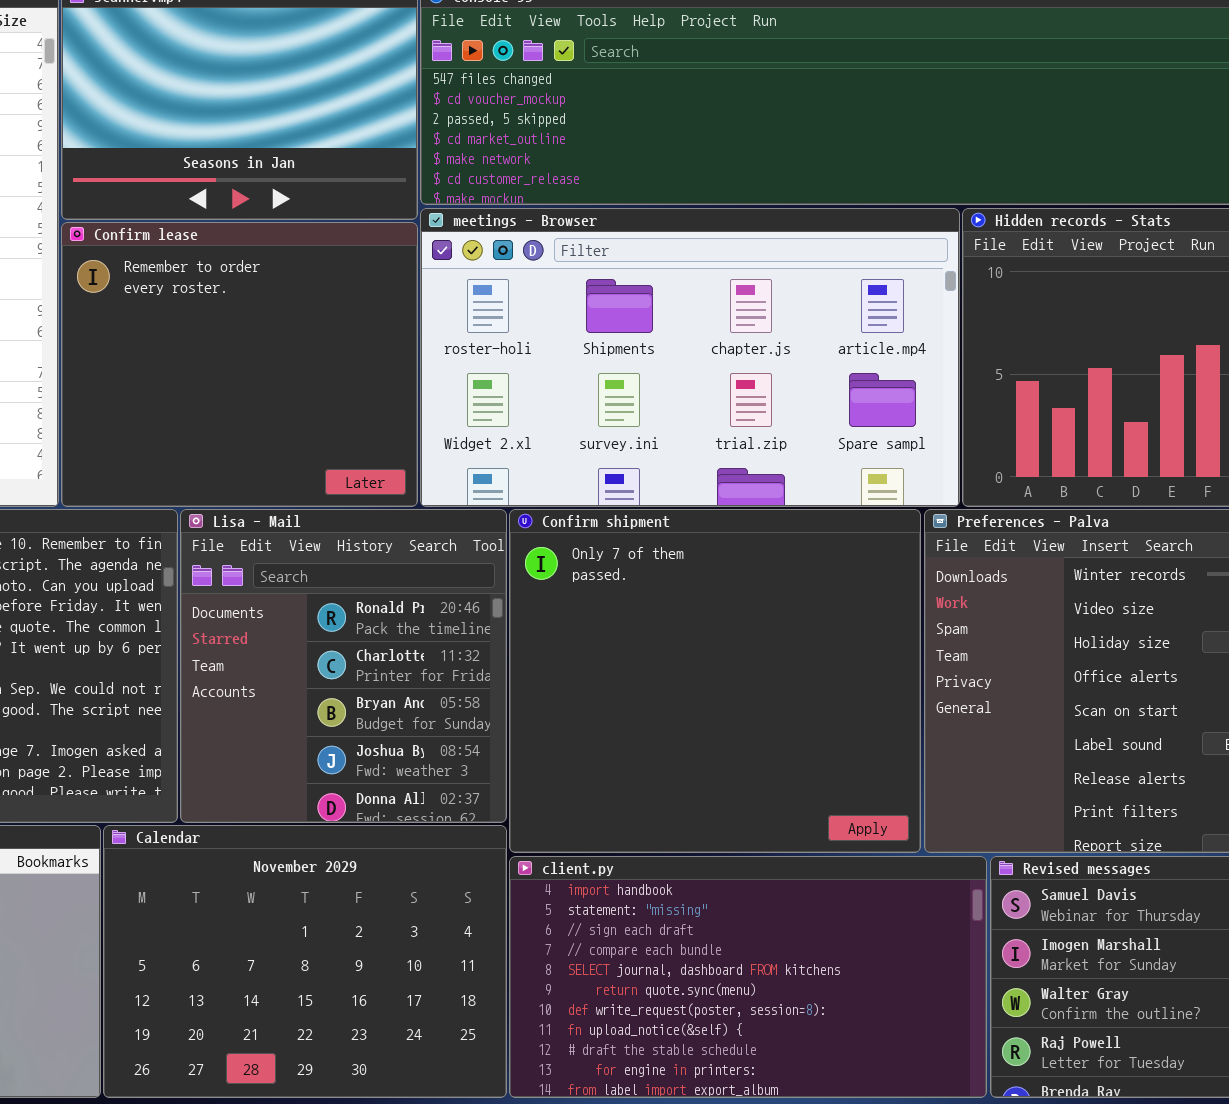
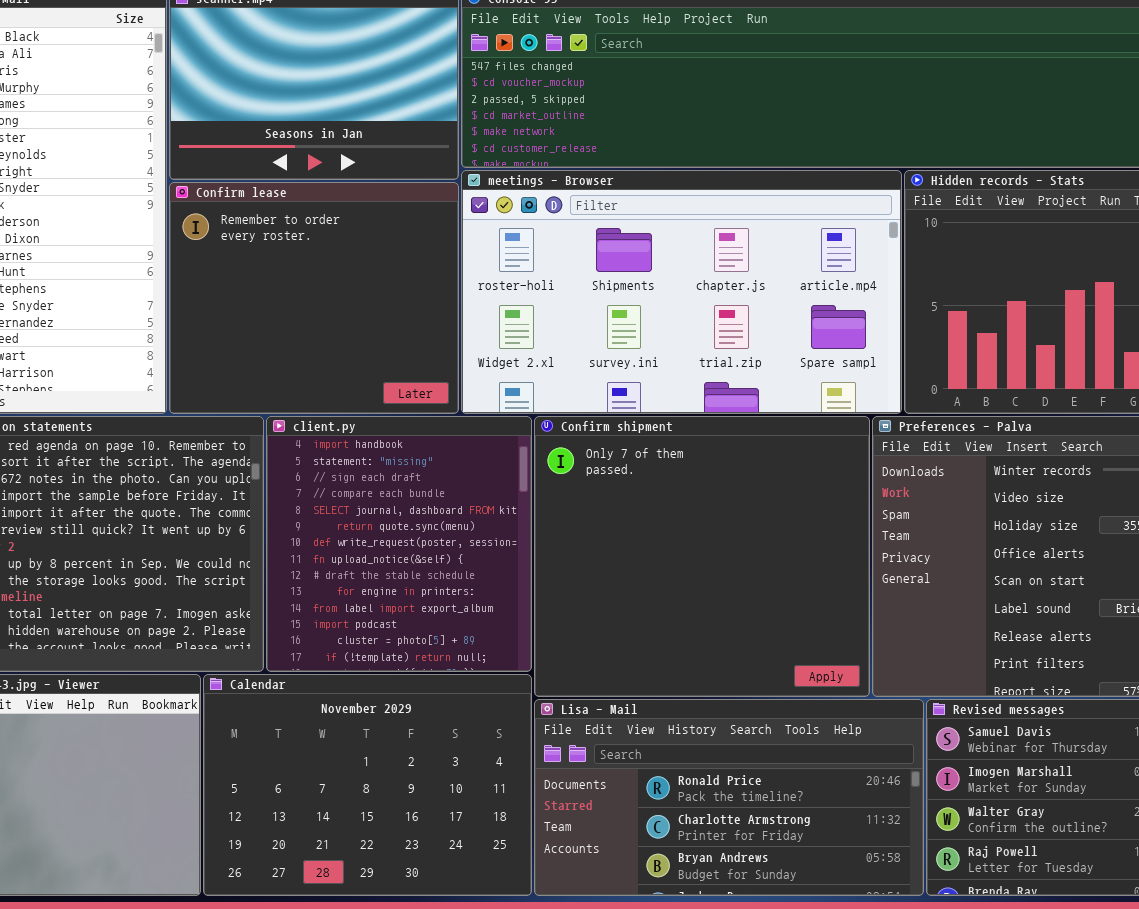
Lisa - Mail: [180,509,507,823] -> [534,699,924,896], moved, resized
client.py: [509,856,987,1098] -> [266,416,532,672], moved, resized

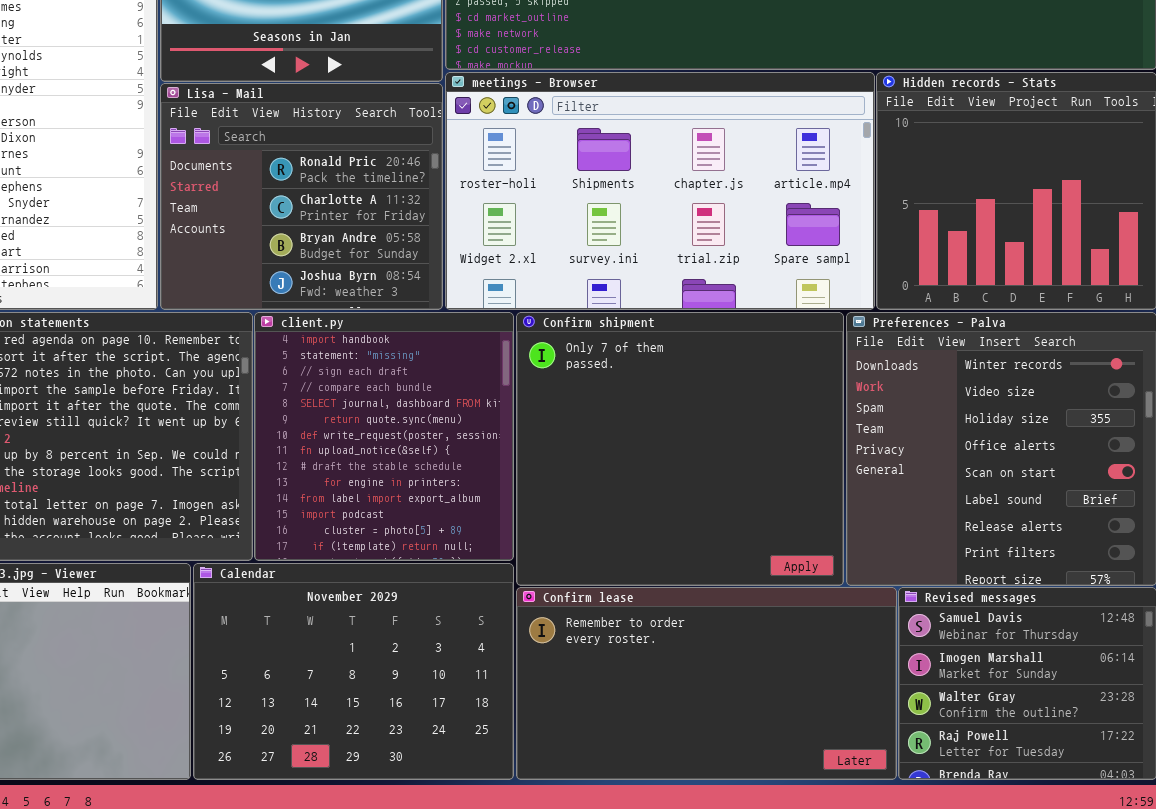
Confirm lease: [169,182,459,414] -> [516,587,897,780], moved, resized
Lisa - Mail: [534,699,924,896] -> [160,83,443,310], moved, resized

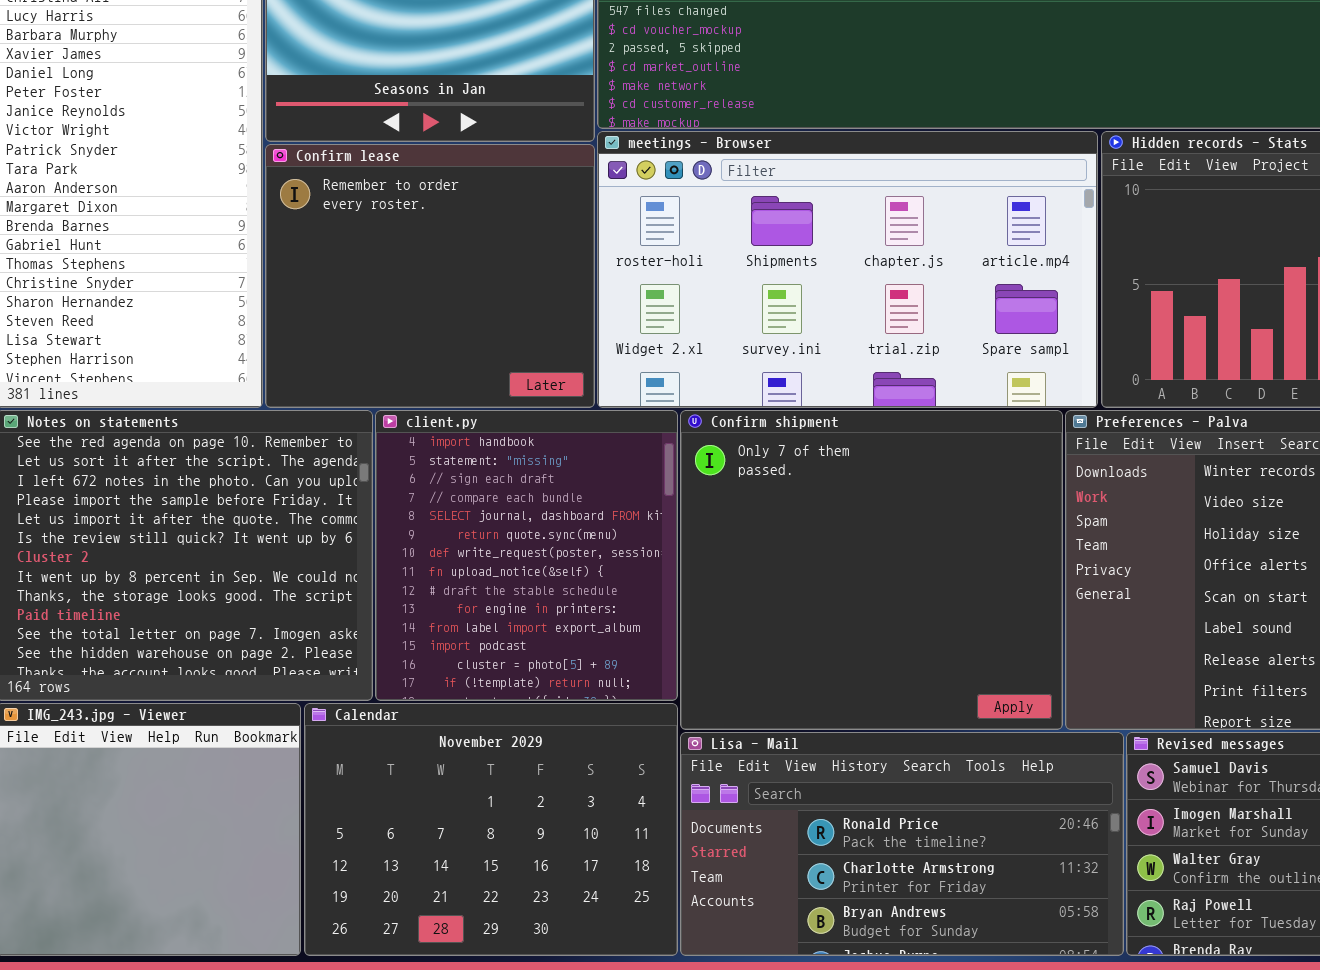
Lisa - Mail: [160,83,443,310] -> [680,732,1124,956], moved, resized
Confirm lease: [516,587,897,780] -> [265,144,595,408], moved, resized

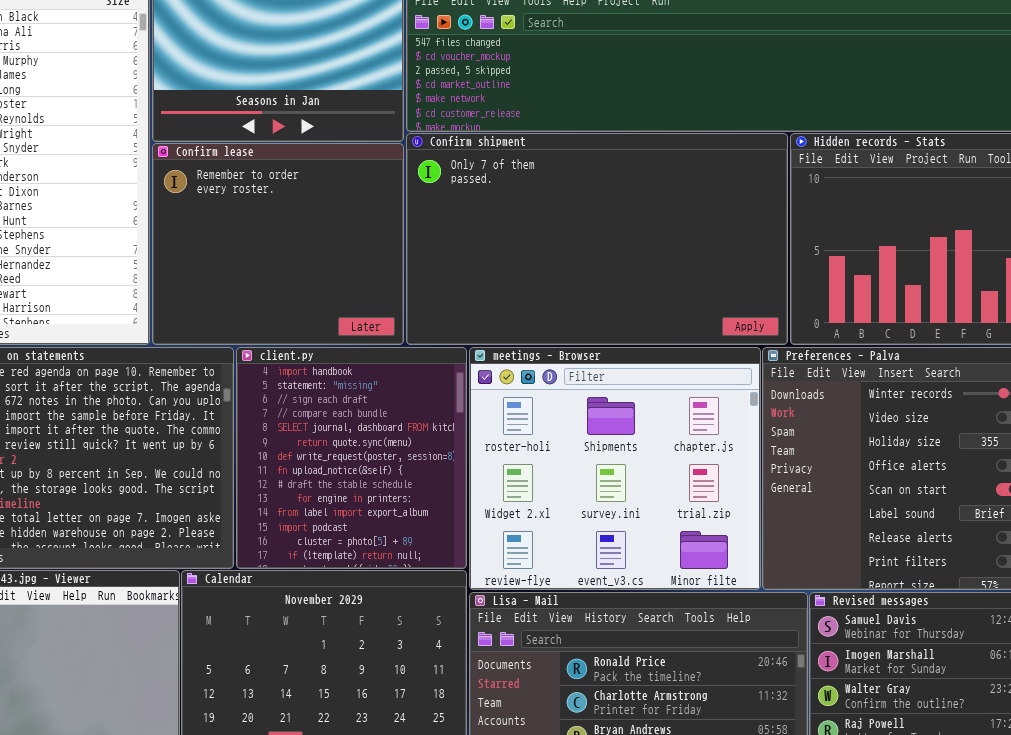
meetings - Browser: [597,131,1098,408] -> [469,347,761,590], moved, resized
Confirm shipment: [680,410,1063,730] -> [406,133,788,345], moved, resized

